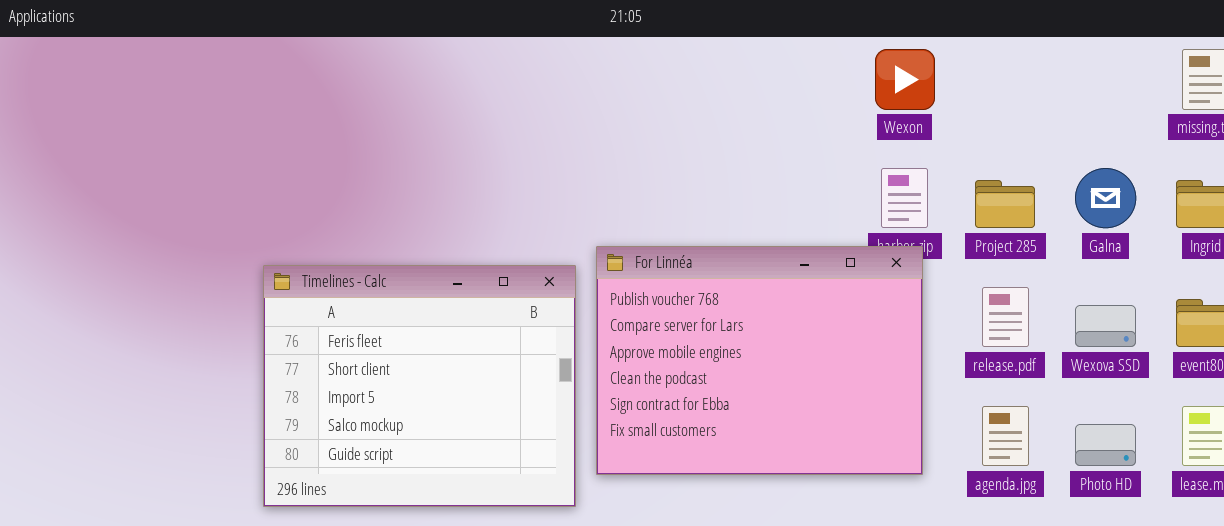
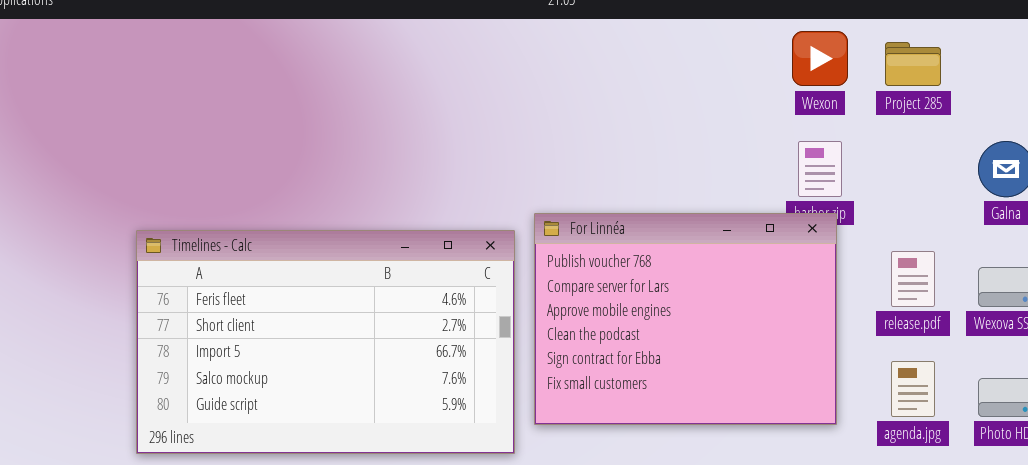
Project 285: [975,180,1035,228] -> [885,42,941,86], moved
Timelines - Calc: [263,265,576,507] -> [136,230,515,454], resized

